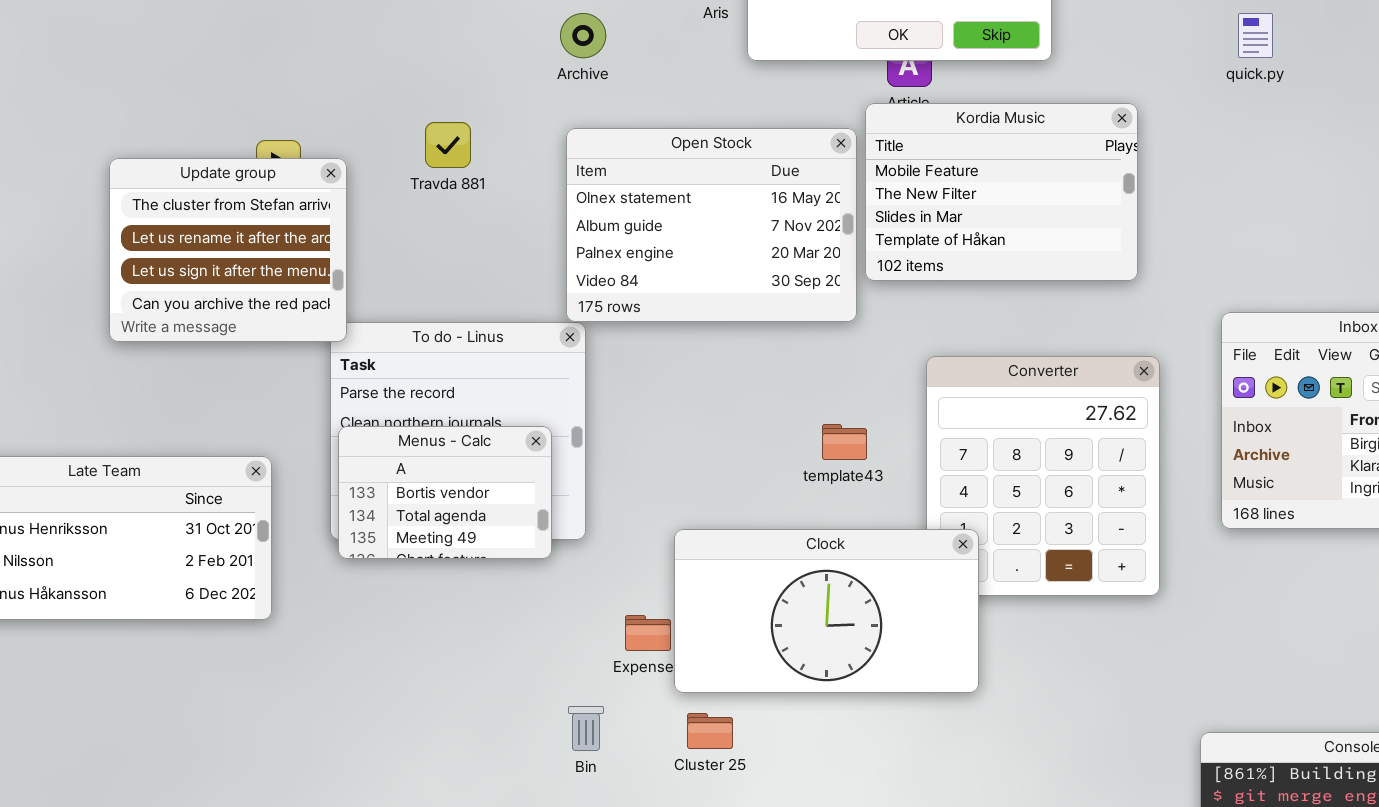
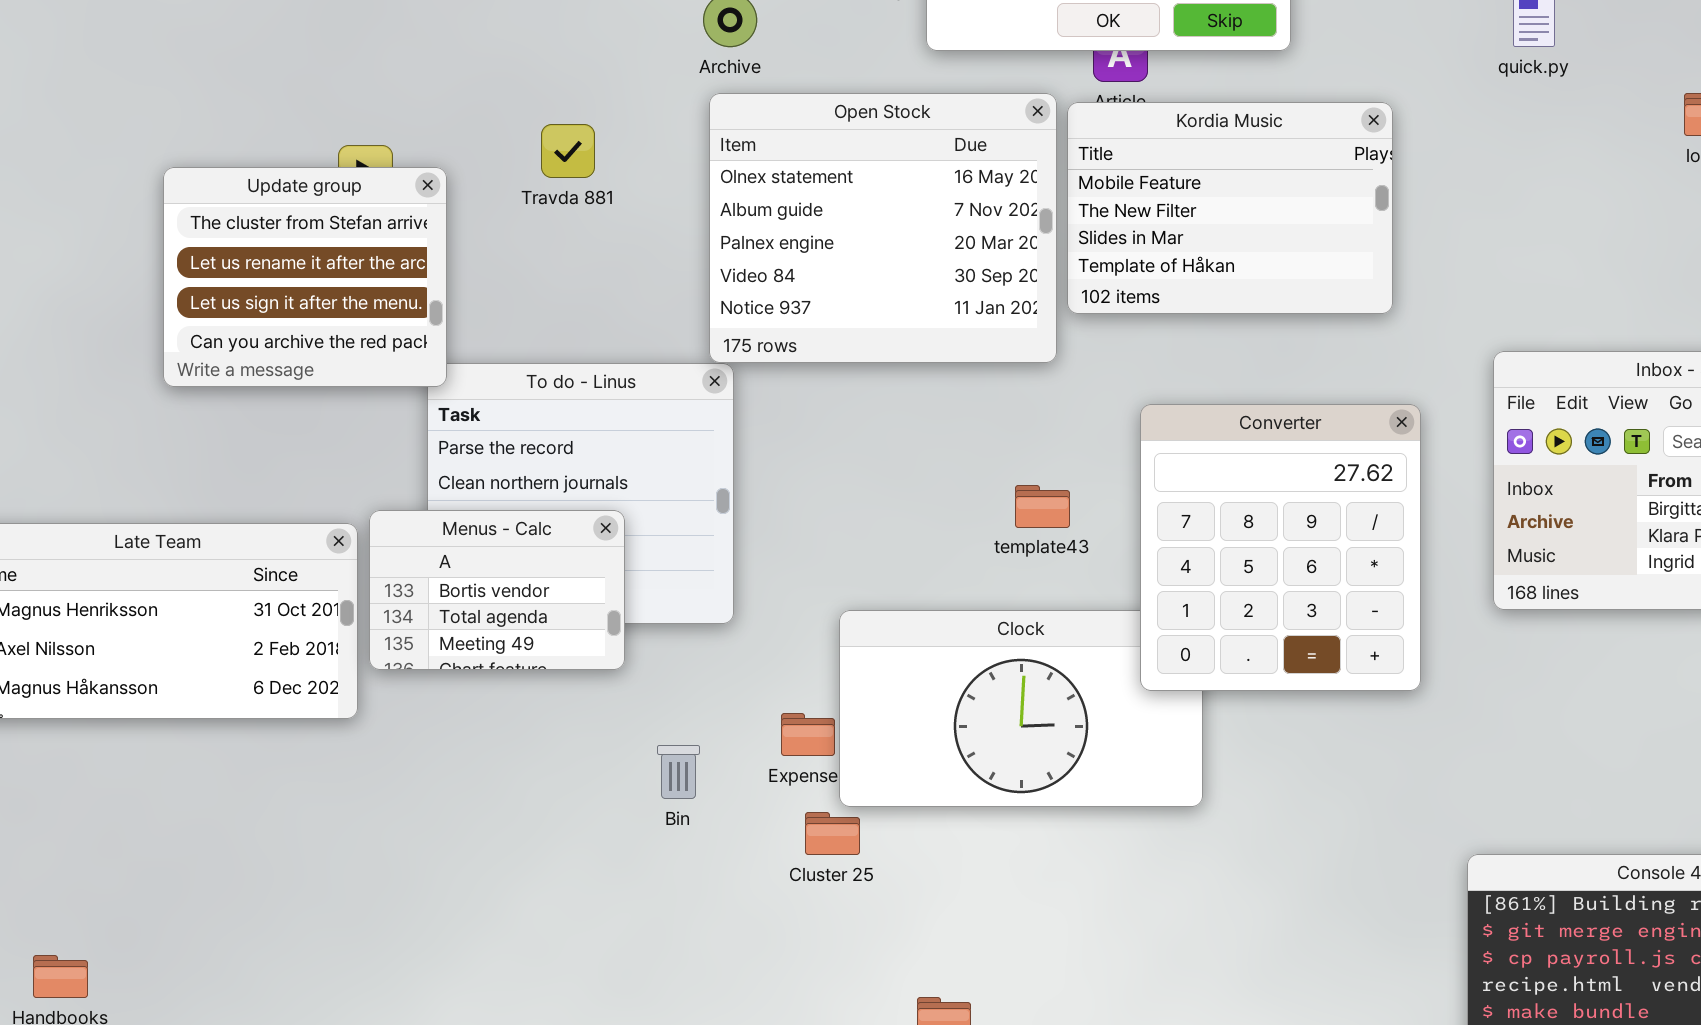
Open Stock: [566,128,857,322] -> [709,93,1057,363], resized
Converter: [926,356,1160,596] -> [1140,404,1421,691], raised
Menus - Calc: [338,426,552,559] -> [369,510,625,670], moved
Bin: [568,706,604,751] -> [657,745,700,799], moved
Cluster 25: [687,713,733,749] -> [805,812,860,855], moved

